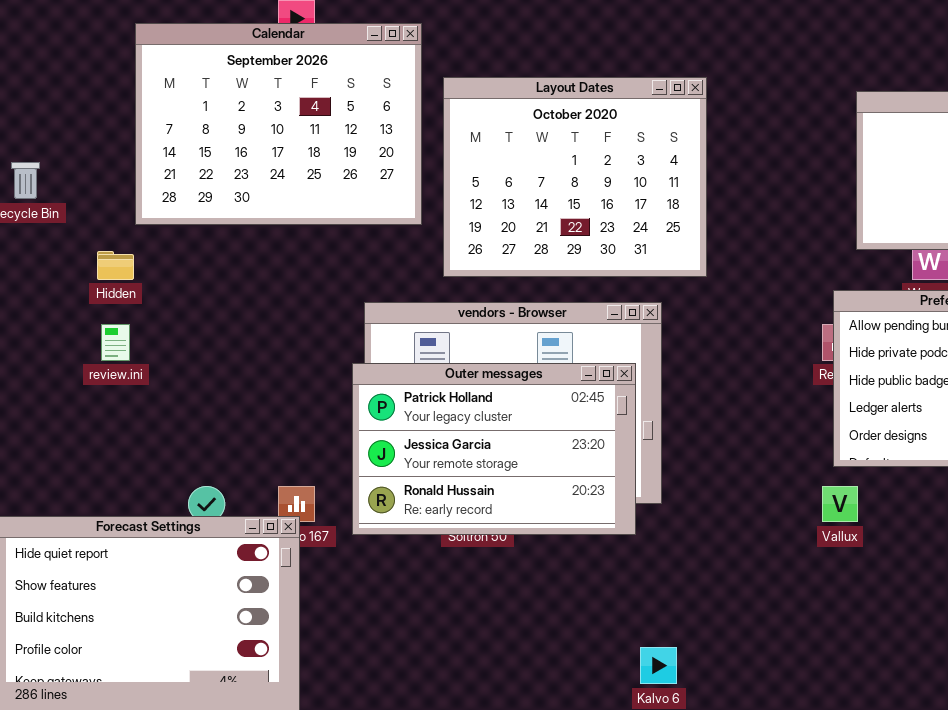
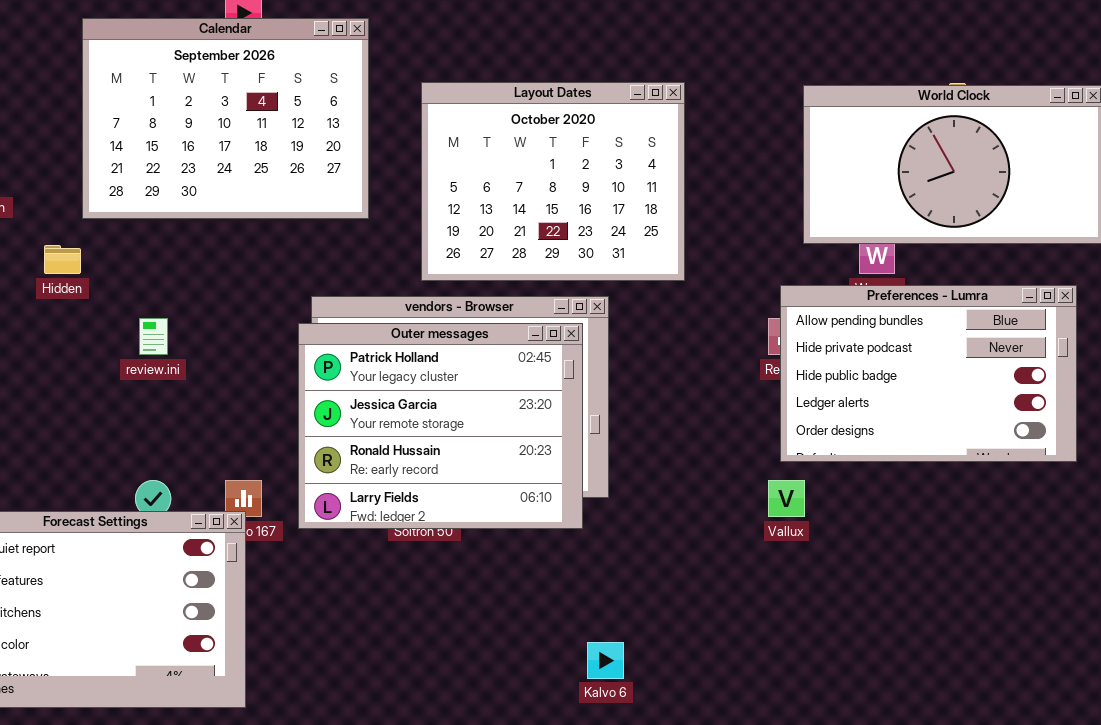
Layout Dates: [443,77,707,277] -> [421,82,685,281], moved
review.ini: [101,324,130,361] -> [139,318,168,355], moved
Outer messages: [352,363,636,535] -> [298,323,583,529], resized

